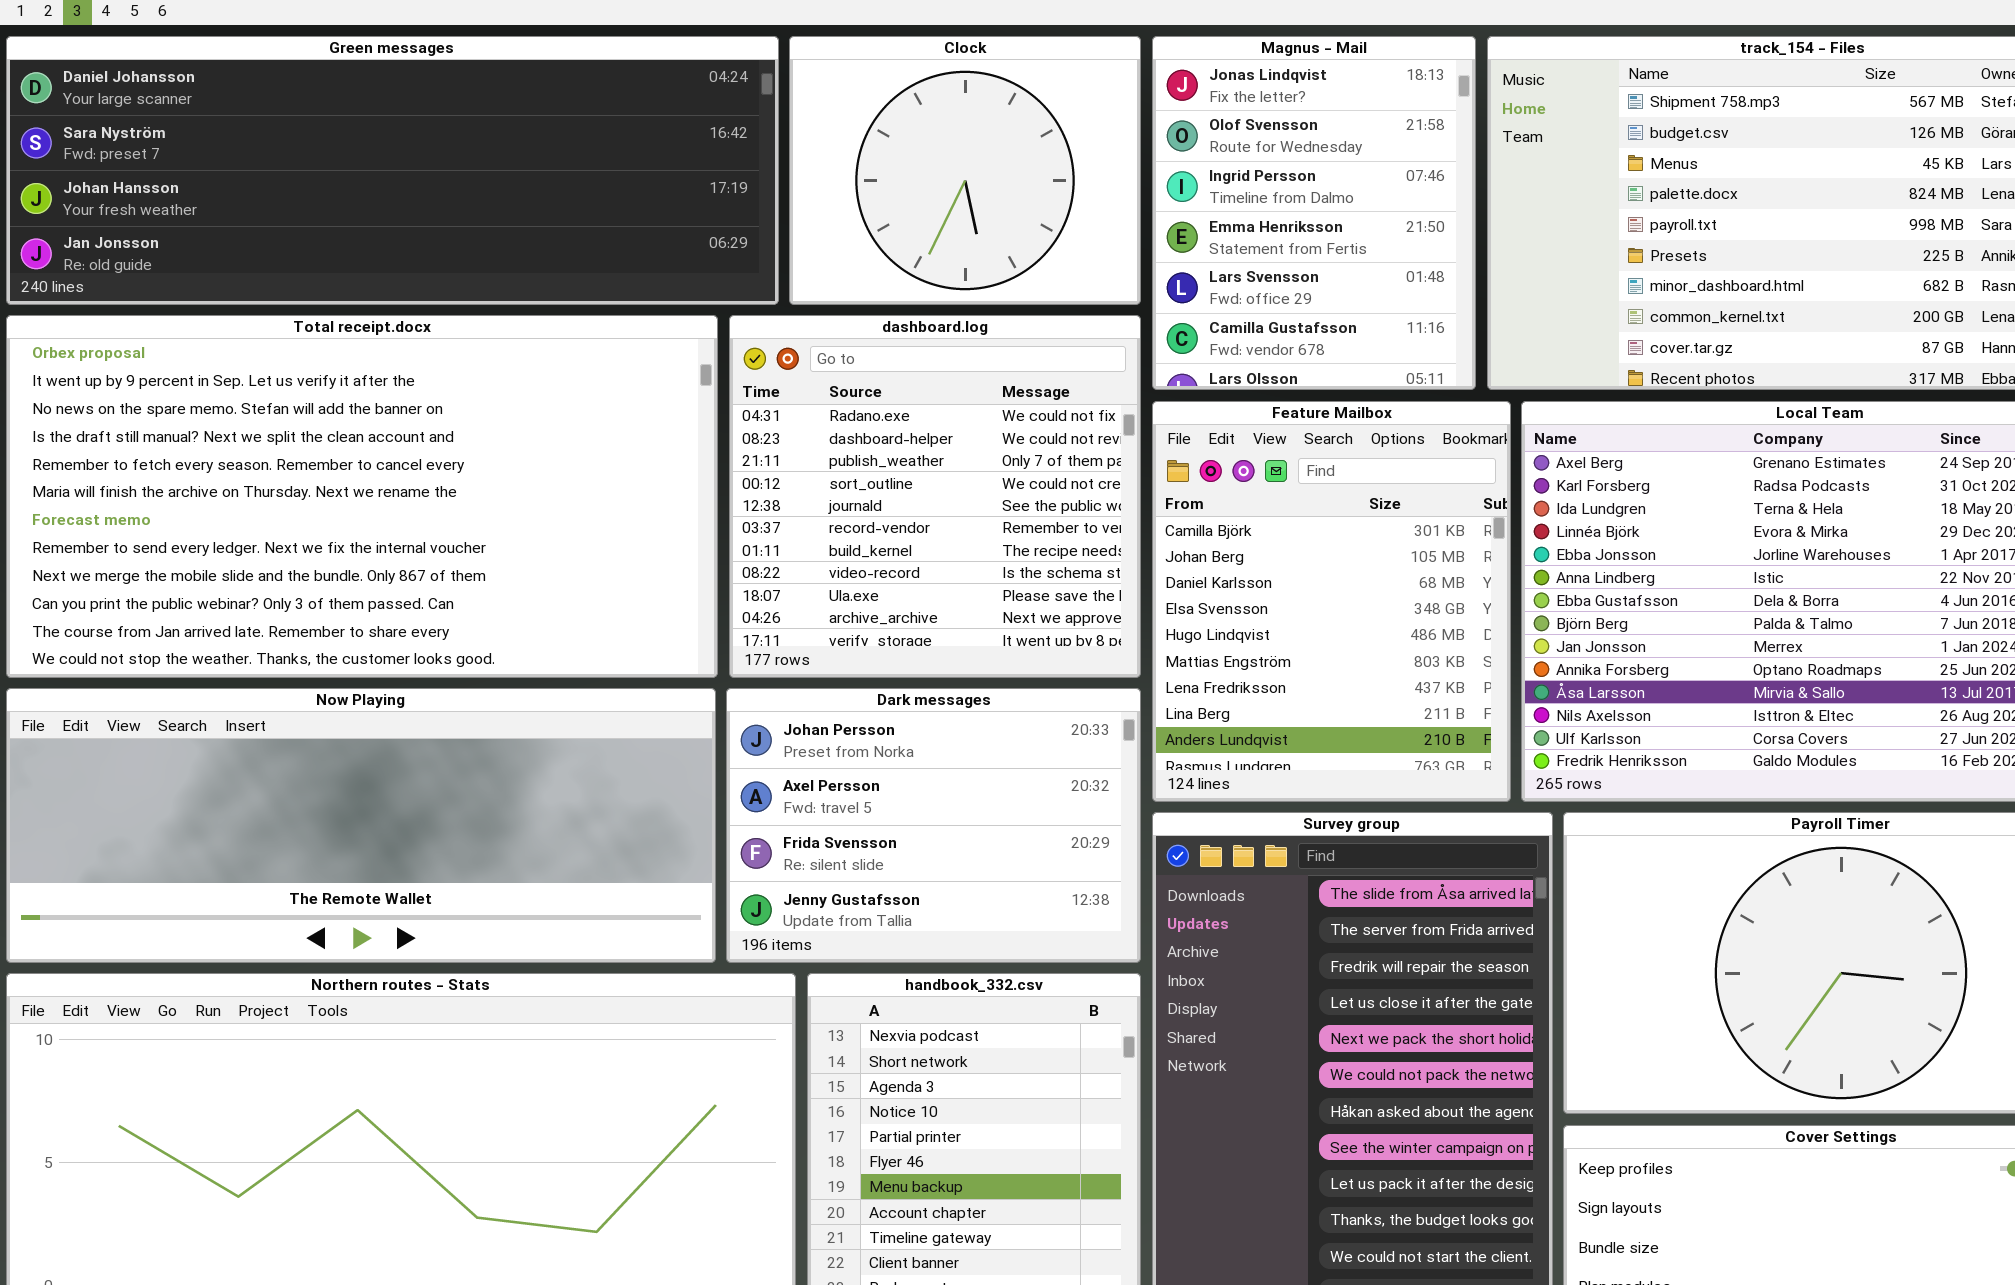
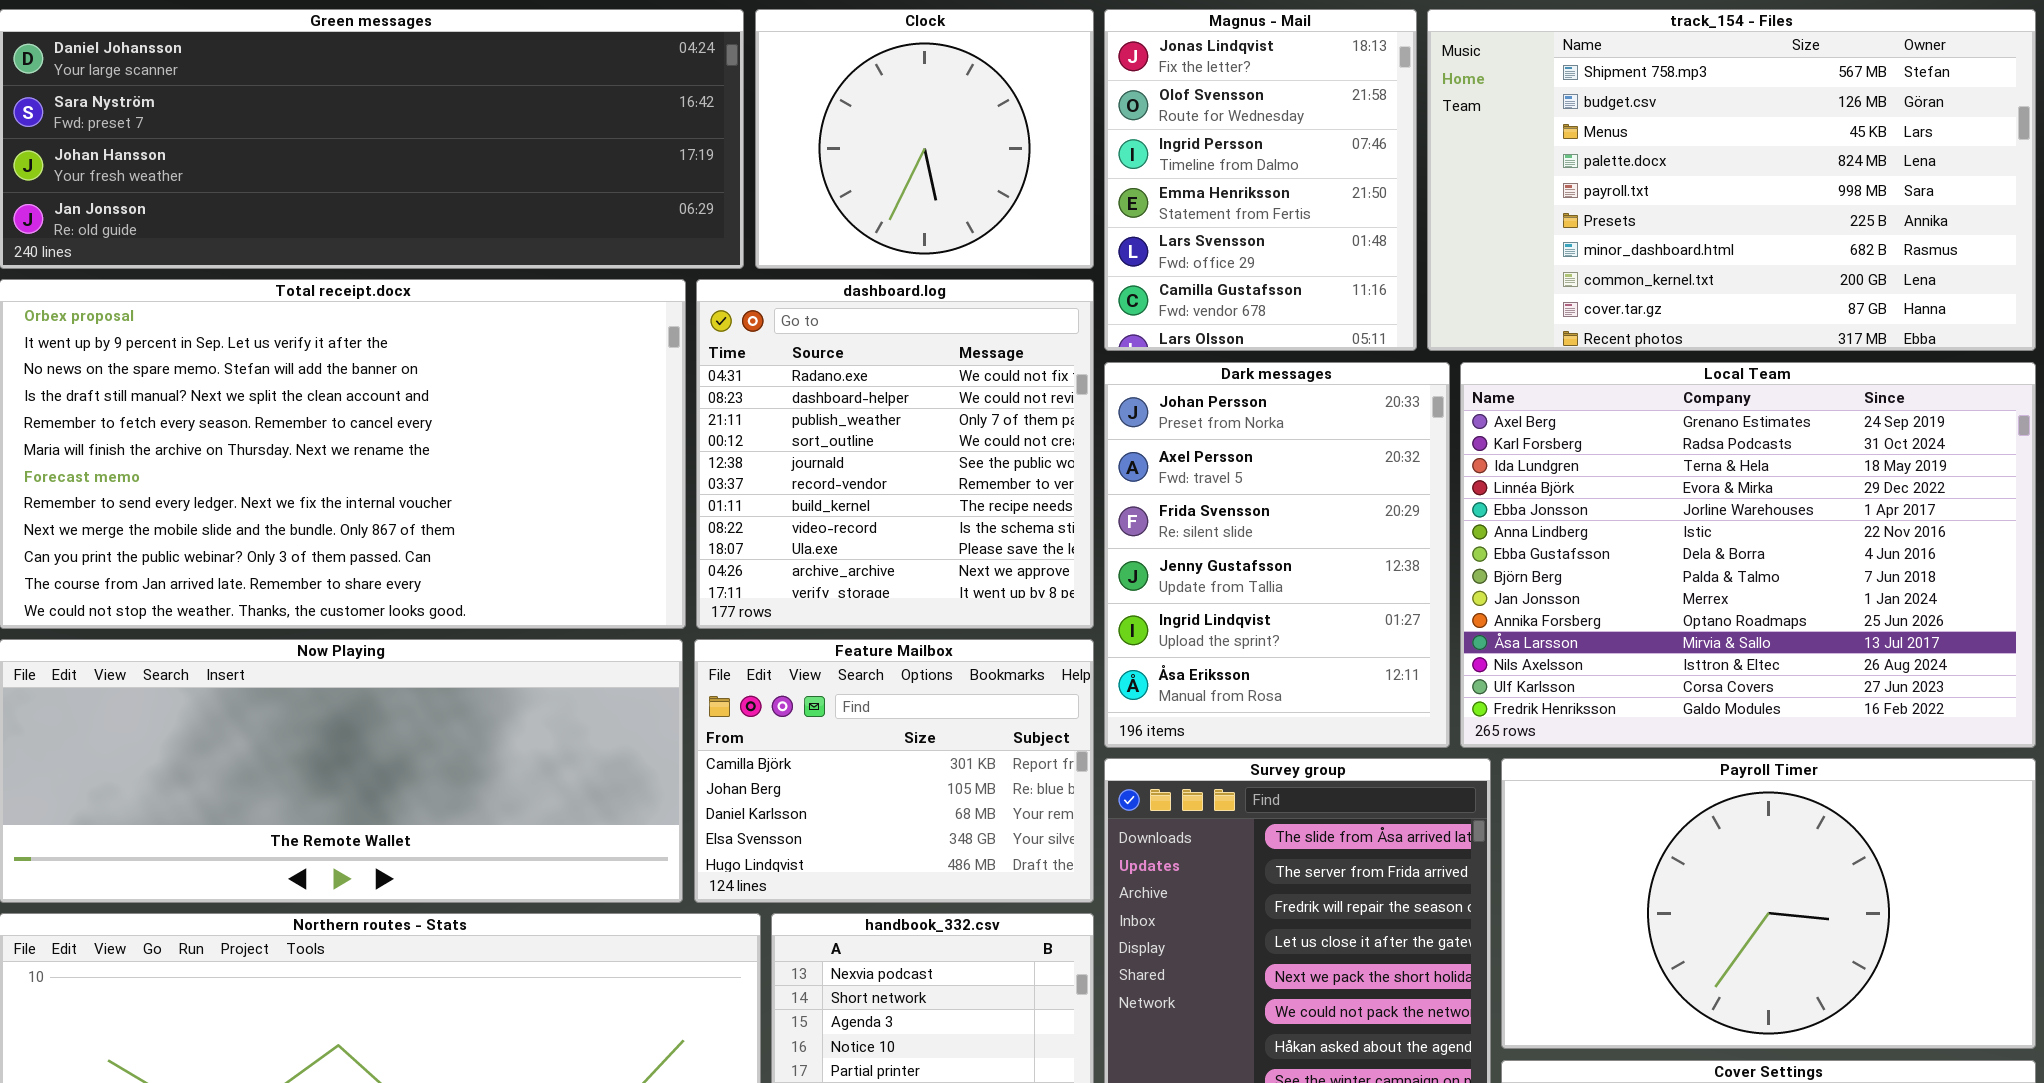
Feature Mailbox: [1152,401,1511,802] -> [694,639,1094,903], moved, resized
Dark messages: [726,688,1141,963] -> [1104,362,1450,748], moved, resized

